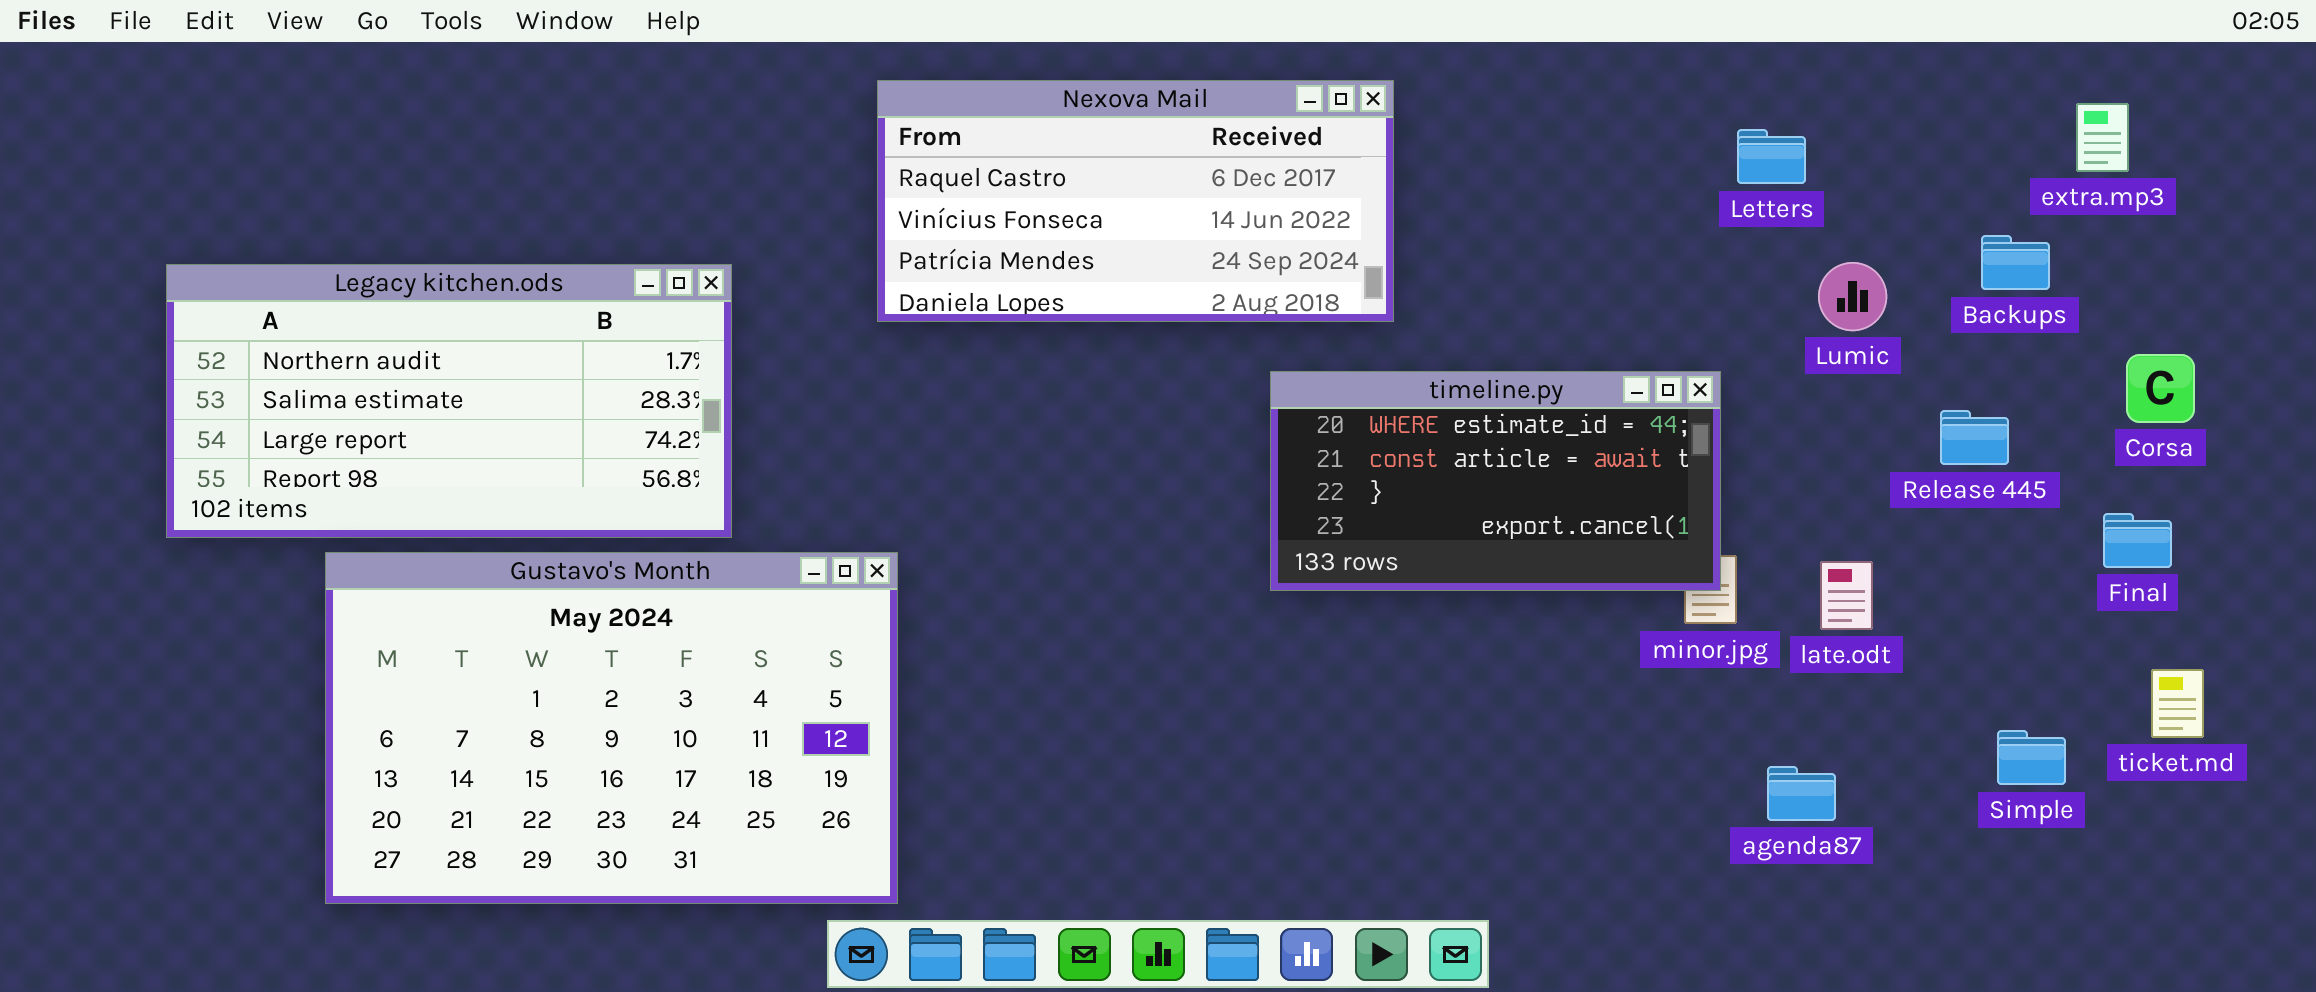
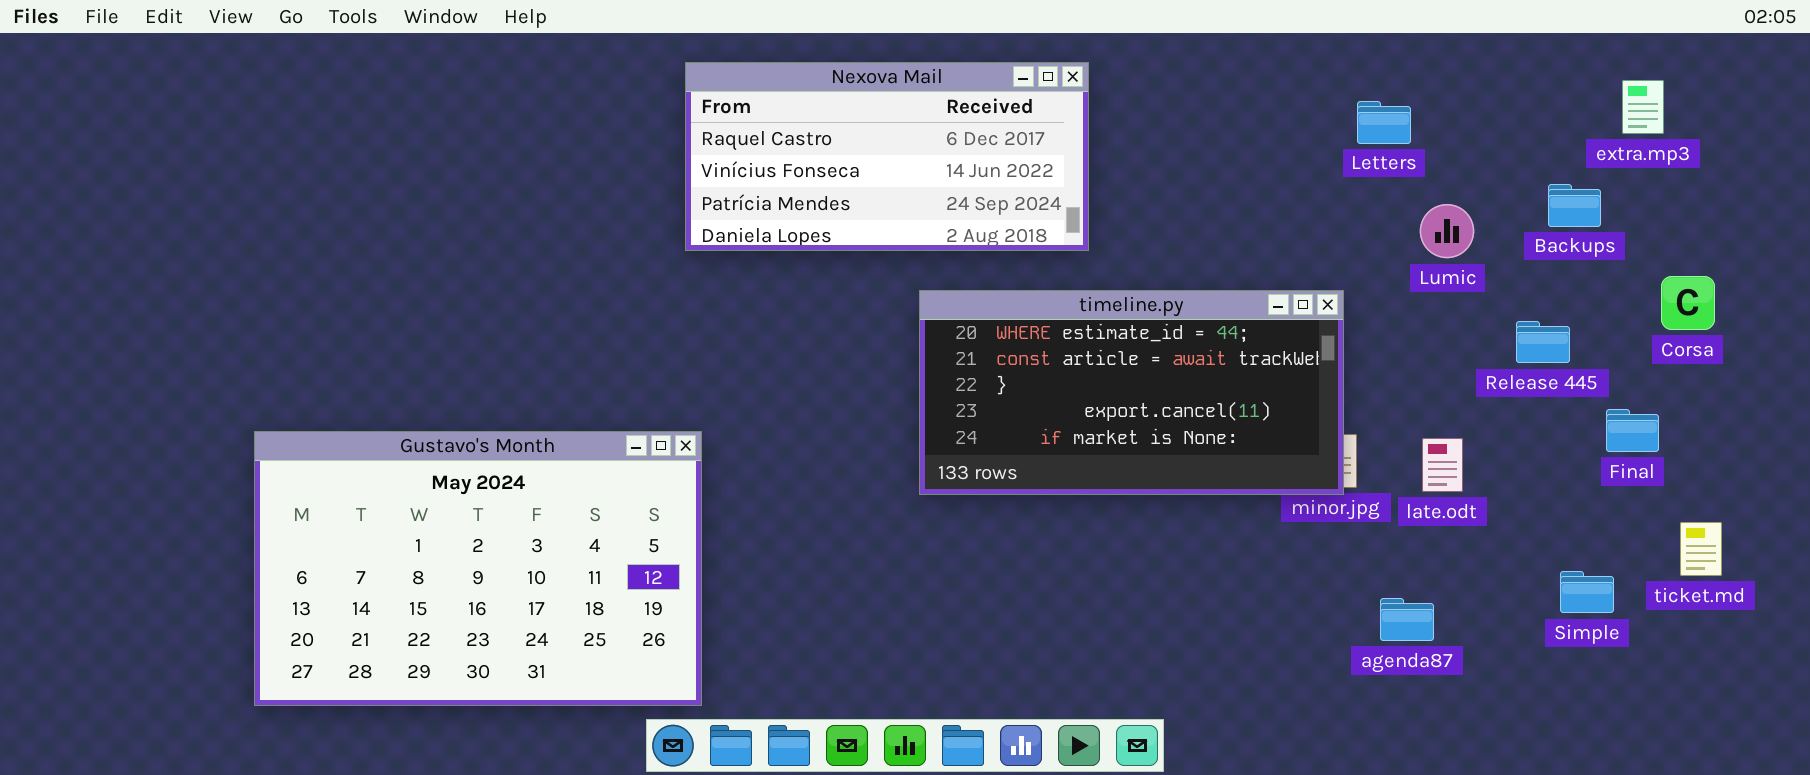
Legacy kitchen.ods: [166,264,732,538] -> none, closed
timeline.py: [1270,371,1721,591] -> [919,290,1344,495], resized
Final: [2103,513,2172,568] -> [1606,409,1659,452], moved

